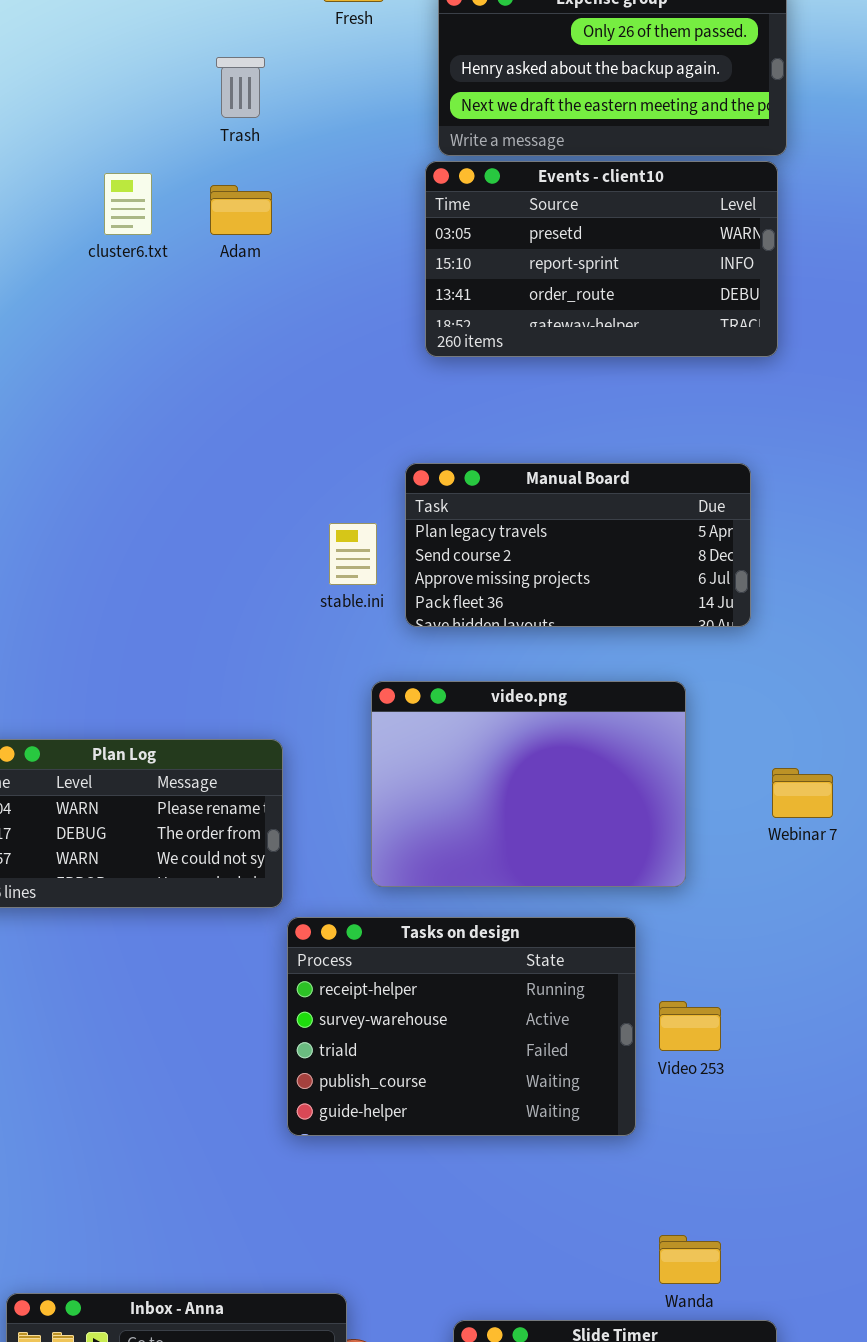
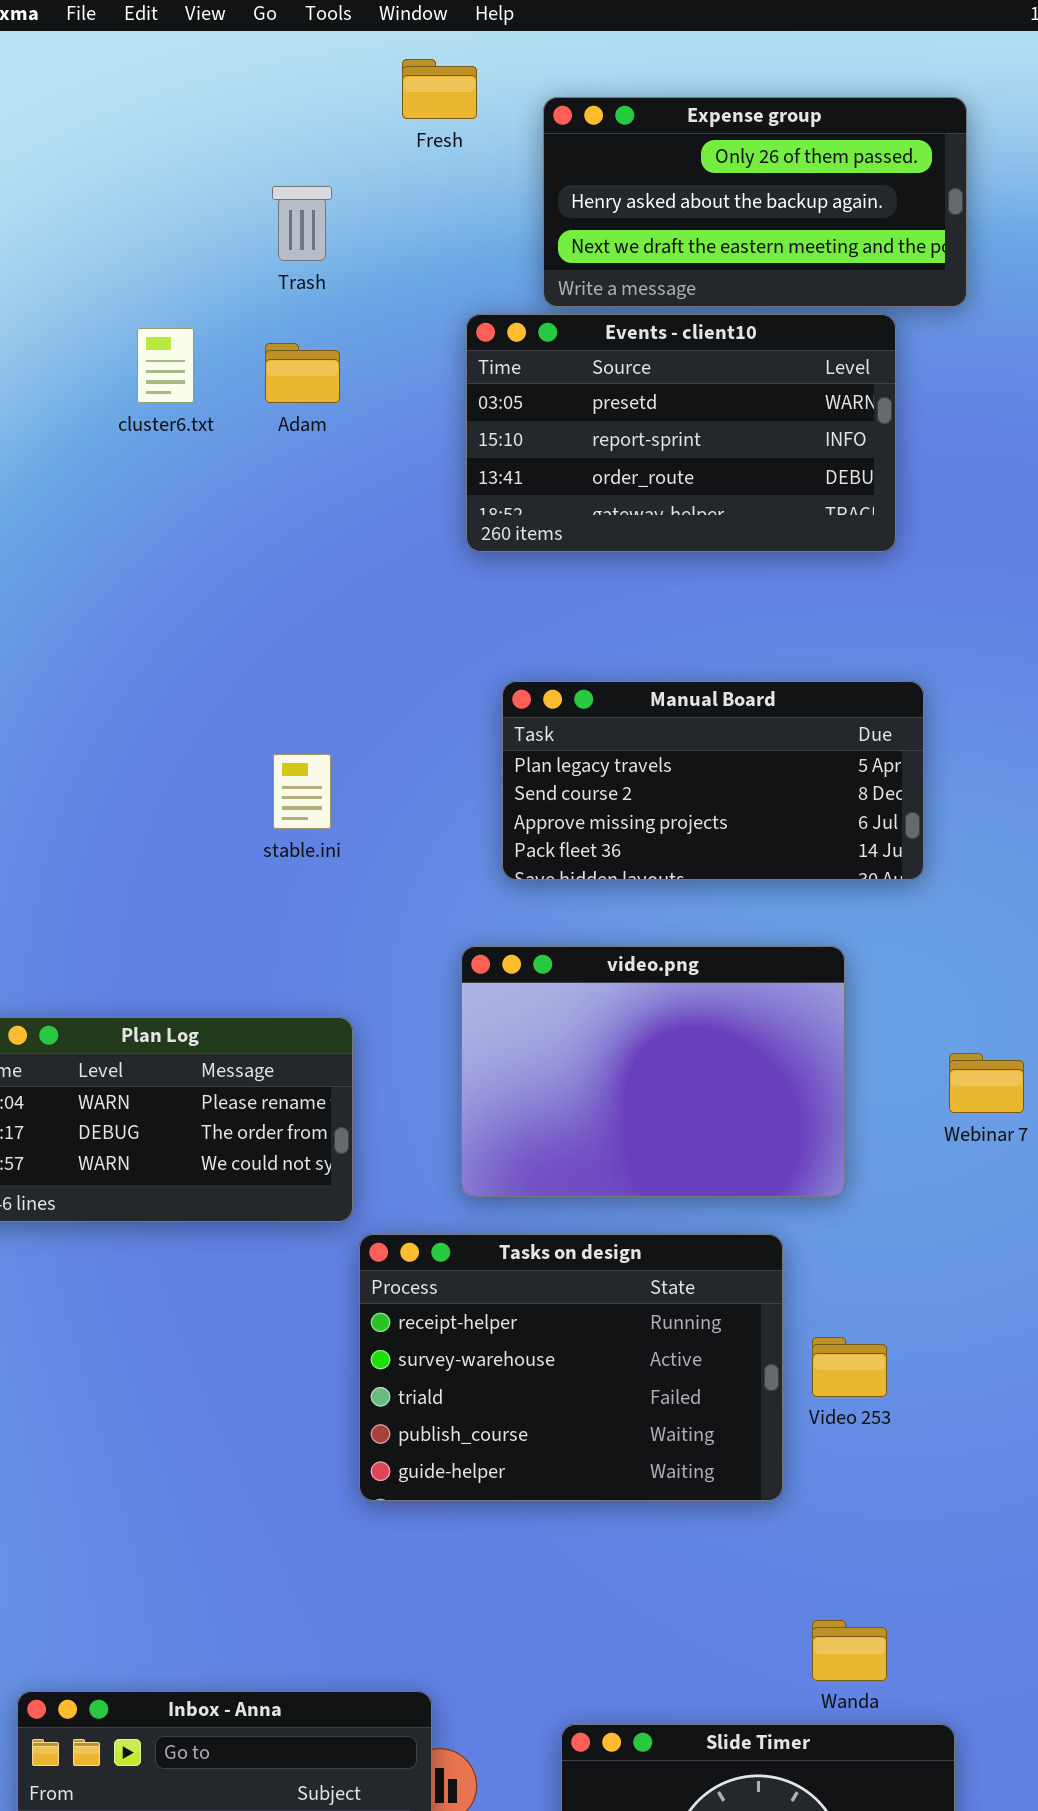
Events - client10: [425,161,778,357] -> [466,314,896,552], moved
stable.ini: [329,523,377,585] -> [273,754,331,829], moved

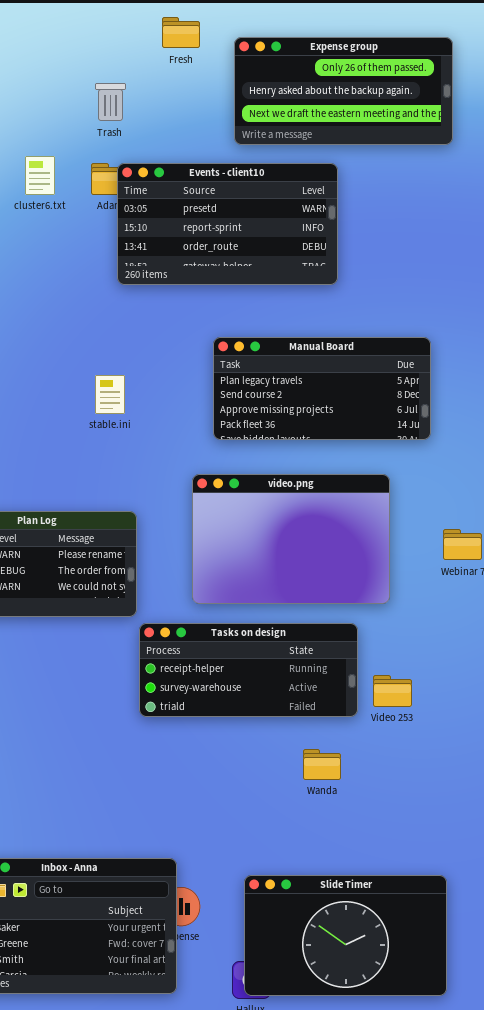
Events - client10: [466,314,896,552] -> [117,163,338,285], moved
Tasks on design: [359,1234,783,1501] -> [139,623,358,717], resized
Wanda: [812,1620,887,1681] -> [303,749,341,780], moved

